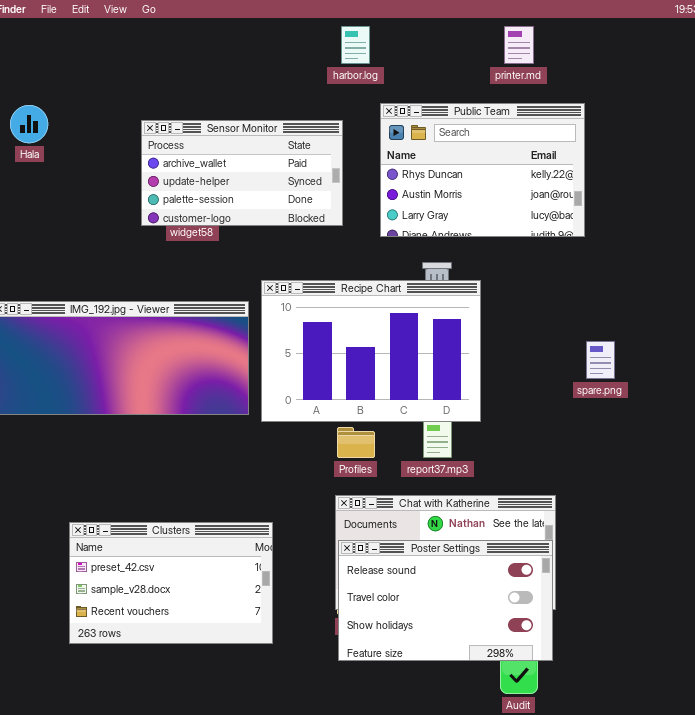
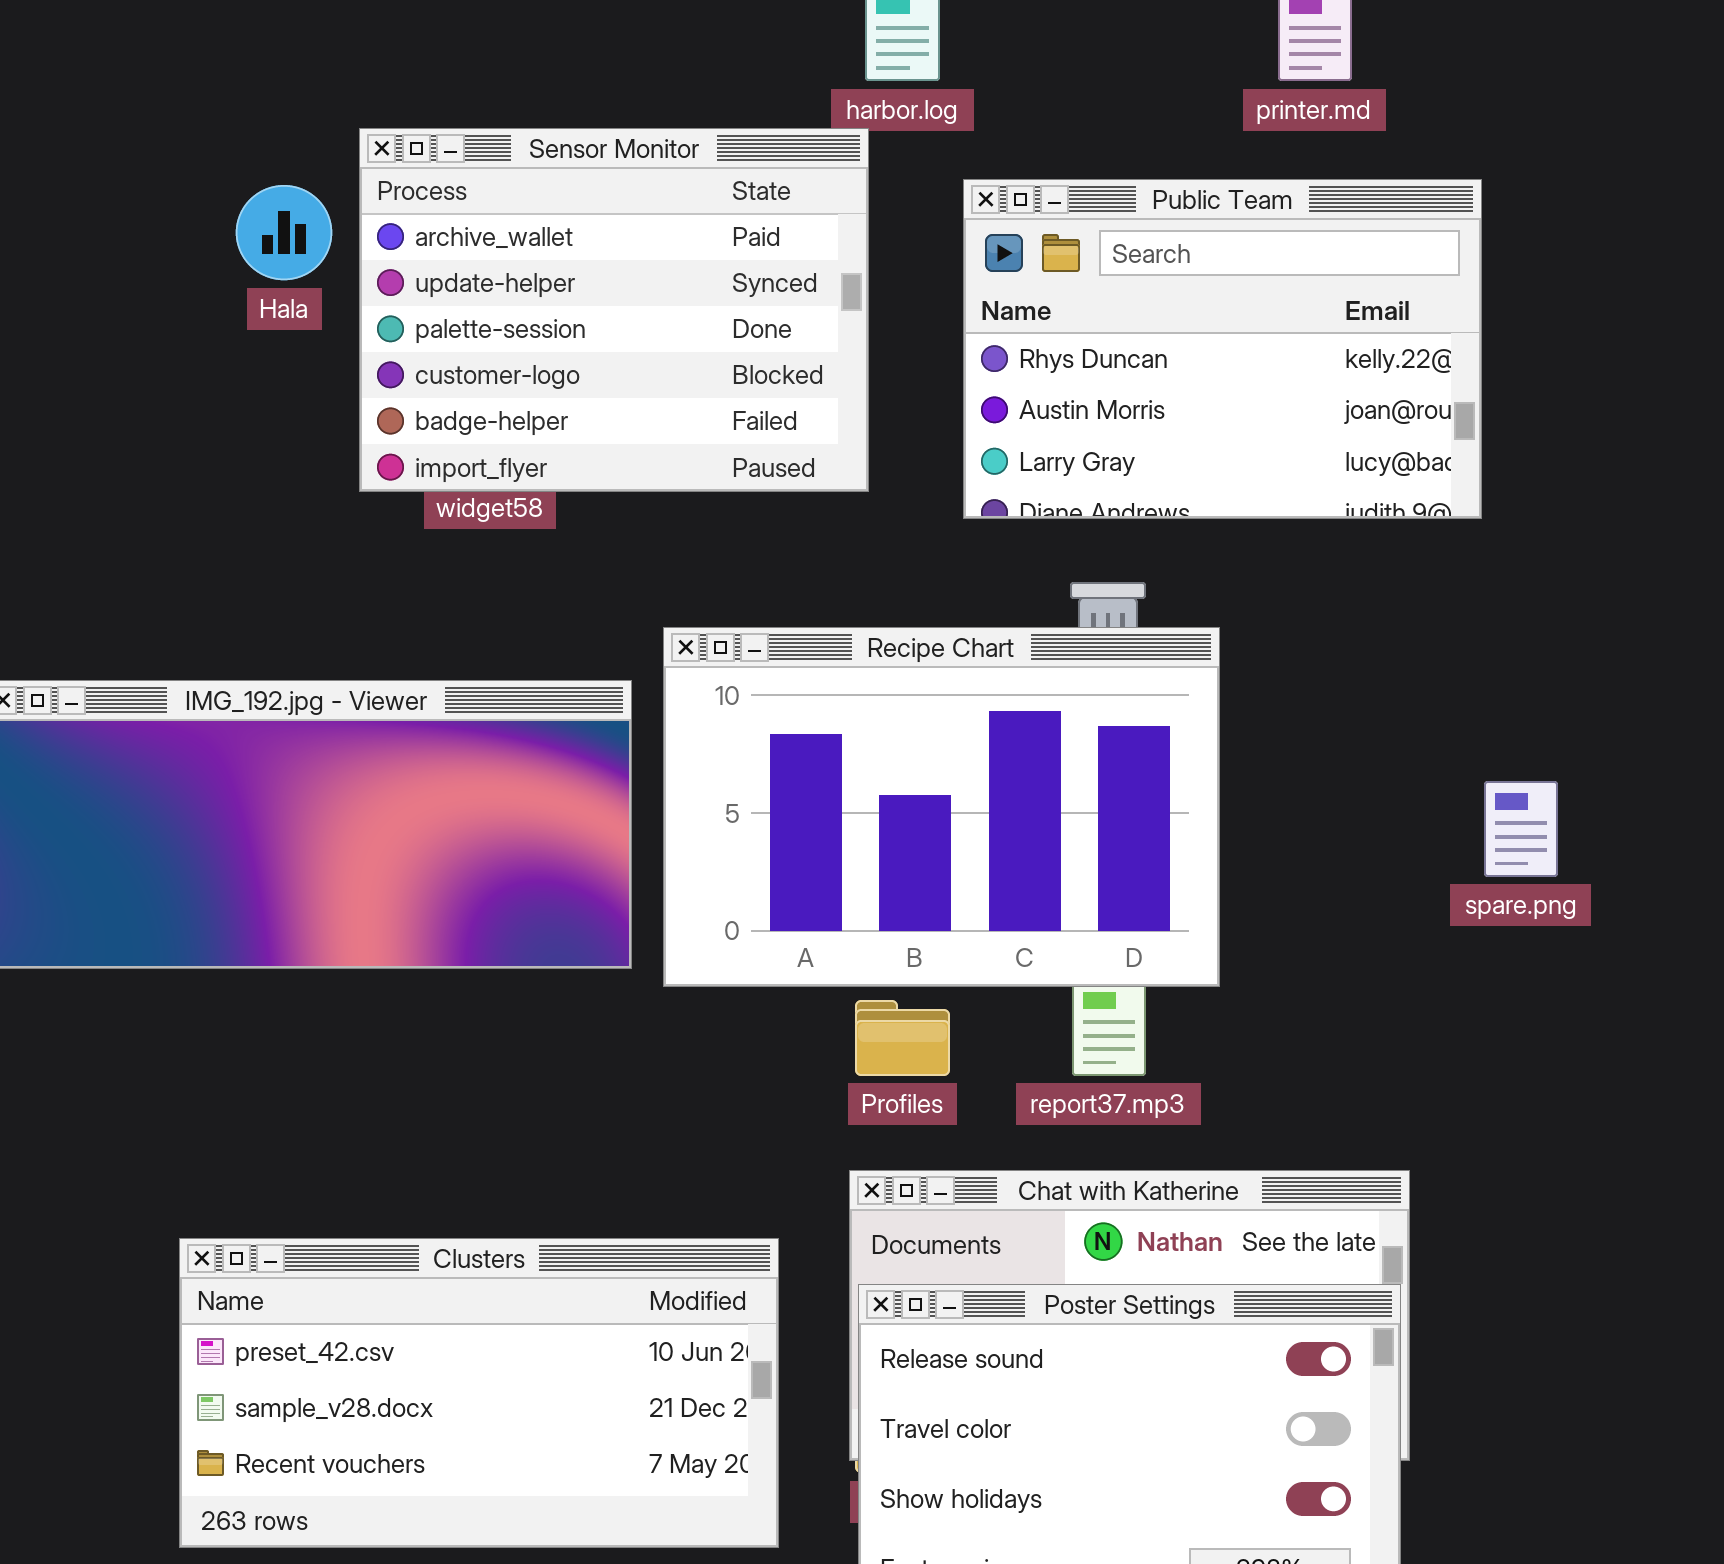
Hala: [10,105,48,143] -> [236,185,332,280], moved
Sensor Monitor: [141,120,343,226] -> [359,128,869,492], resized
Clusters: [69,522,273,644] -> [179,1238,779,1548], resized

